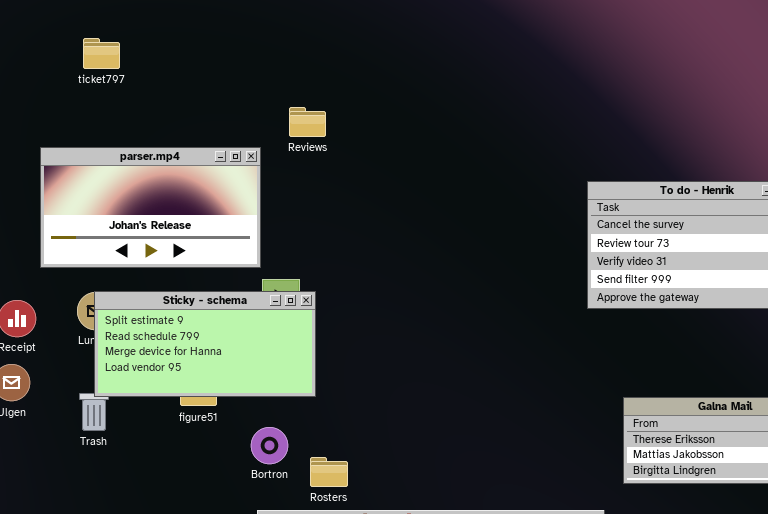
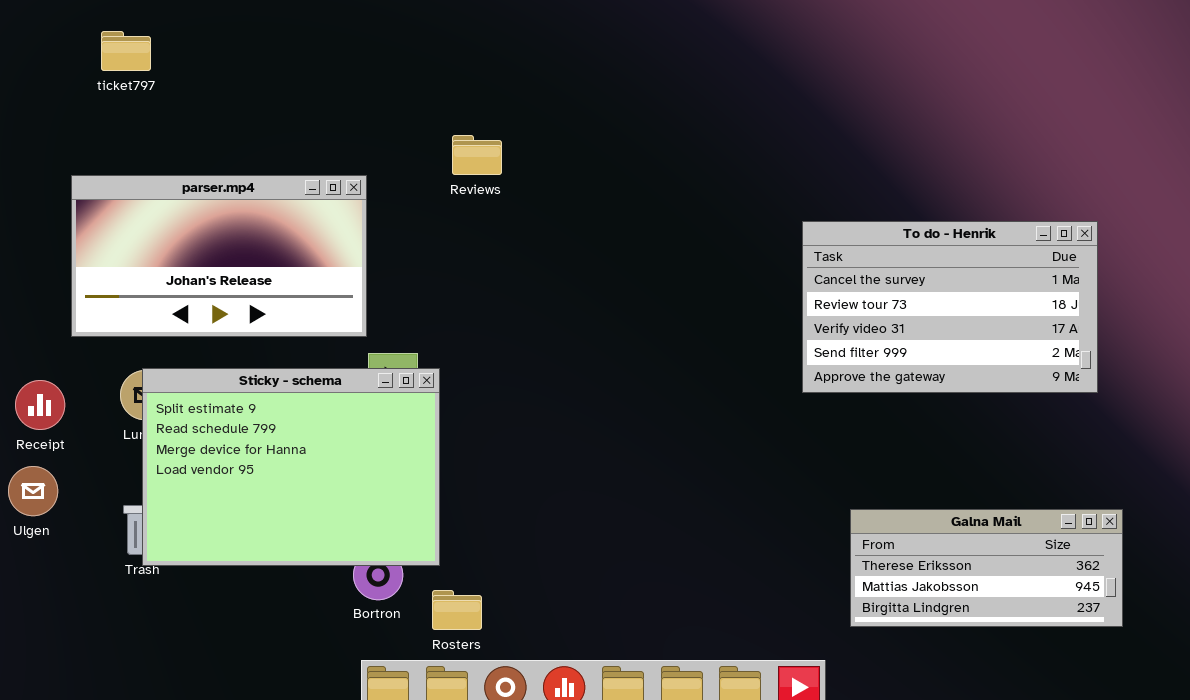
ticket797: [83,38,120,69] -> [101,31,151,71], moved
Reviews: [289,107,326,137] -> [452,135,502,175], moved
Sticky - schema: [94,291,316,397] -> [142,368,440,566], resized

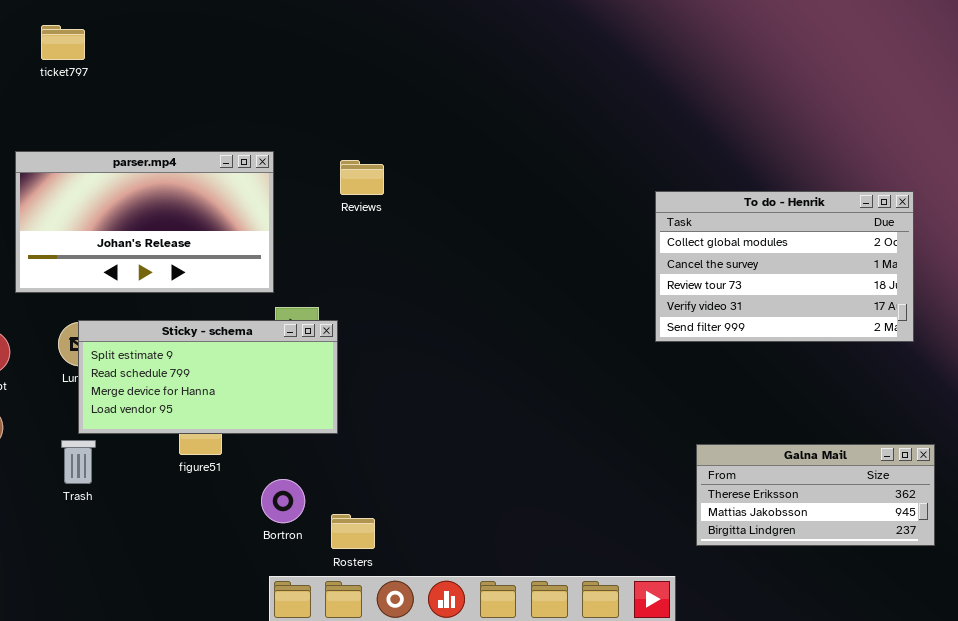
Reviews: [452,135,502,175] -> [340,160,384,195], moved
To do - Henrik: [802,221,1098,393] -> [655,191,914,342], scrolled up 1 row
Sticky - schema: [142,368,440,566] -> [78,320,338,434], resized

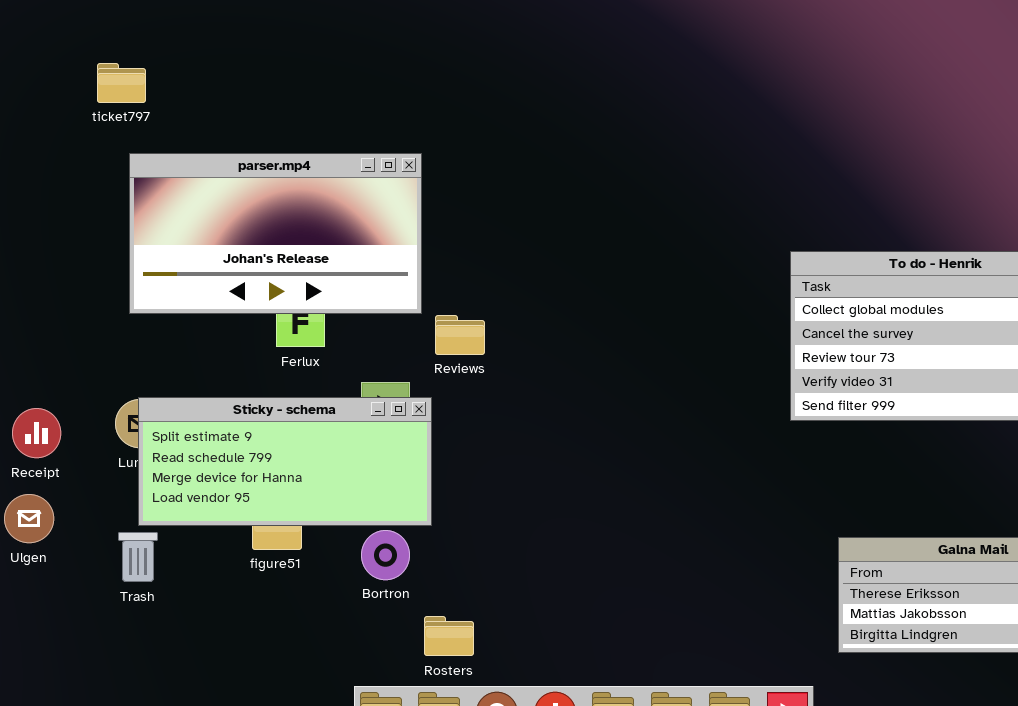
parser.mp4: [15,151,274,293] -> [129,153,422,314], moved
Reviews: [340,160,384,195] -> [435,315,485,355], moved
Bortron: [261,479,305,523] -> [361,530,410,580], moved

